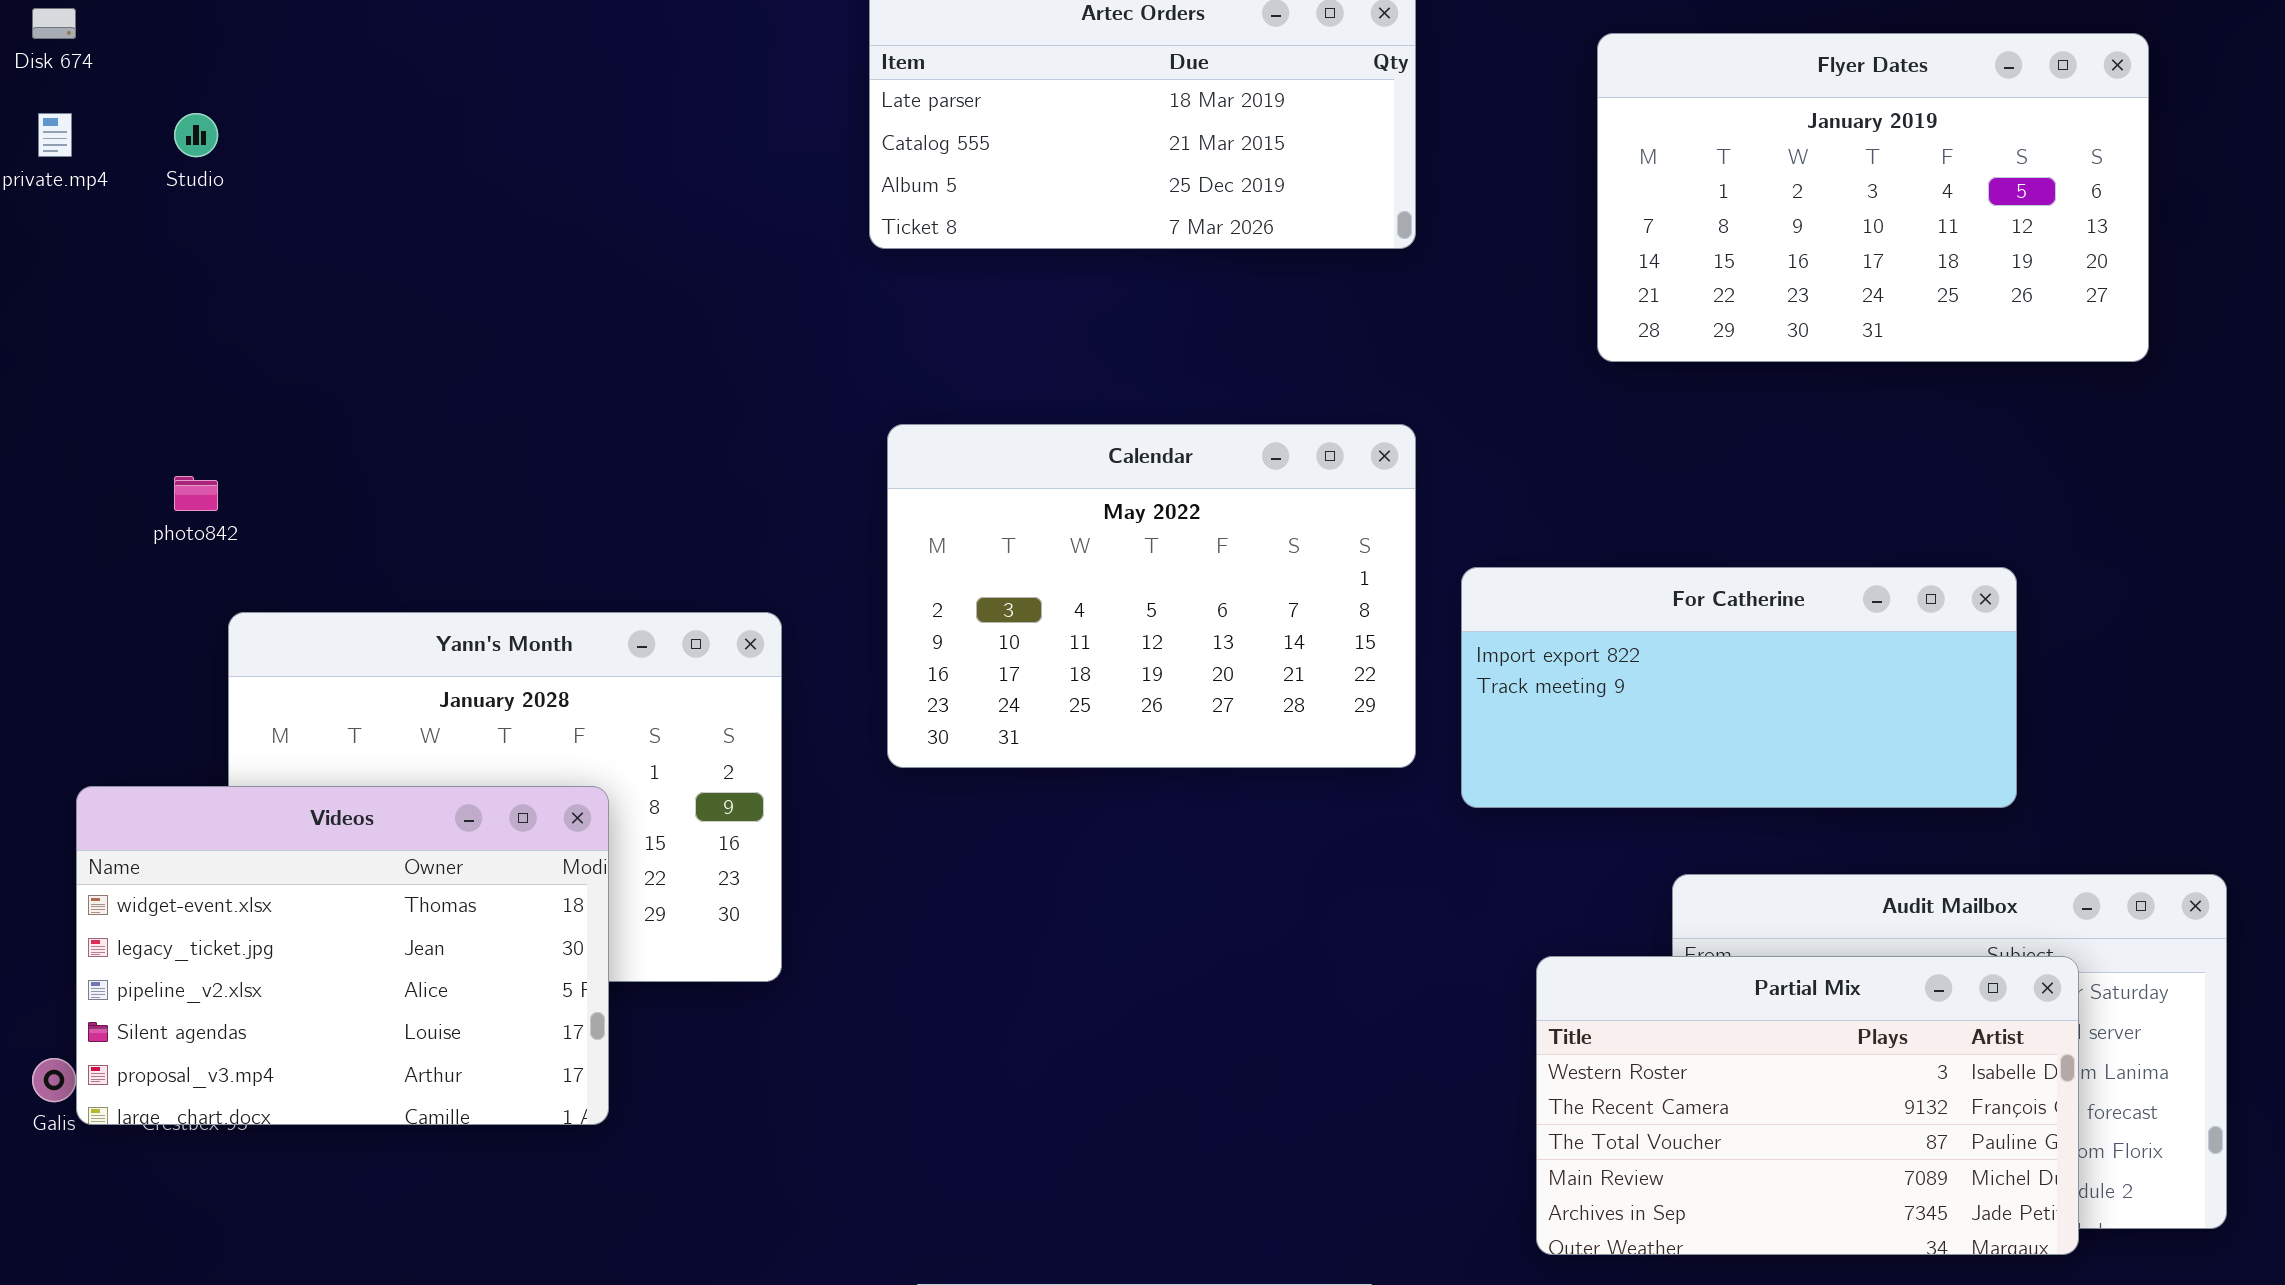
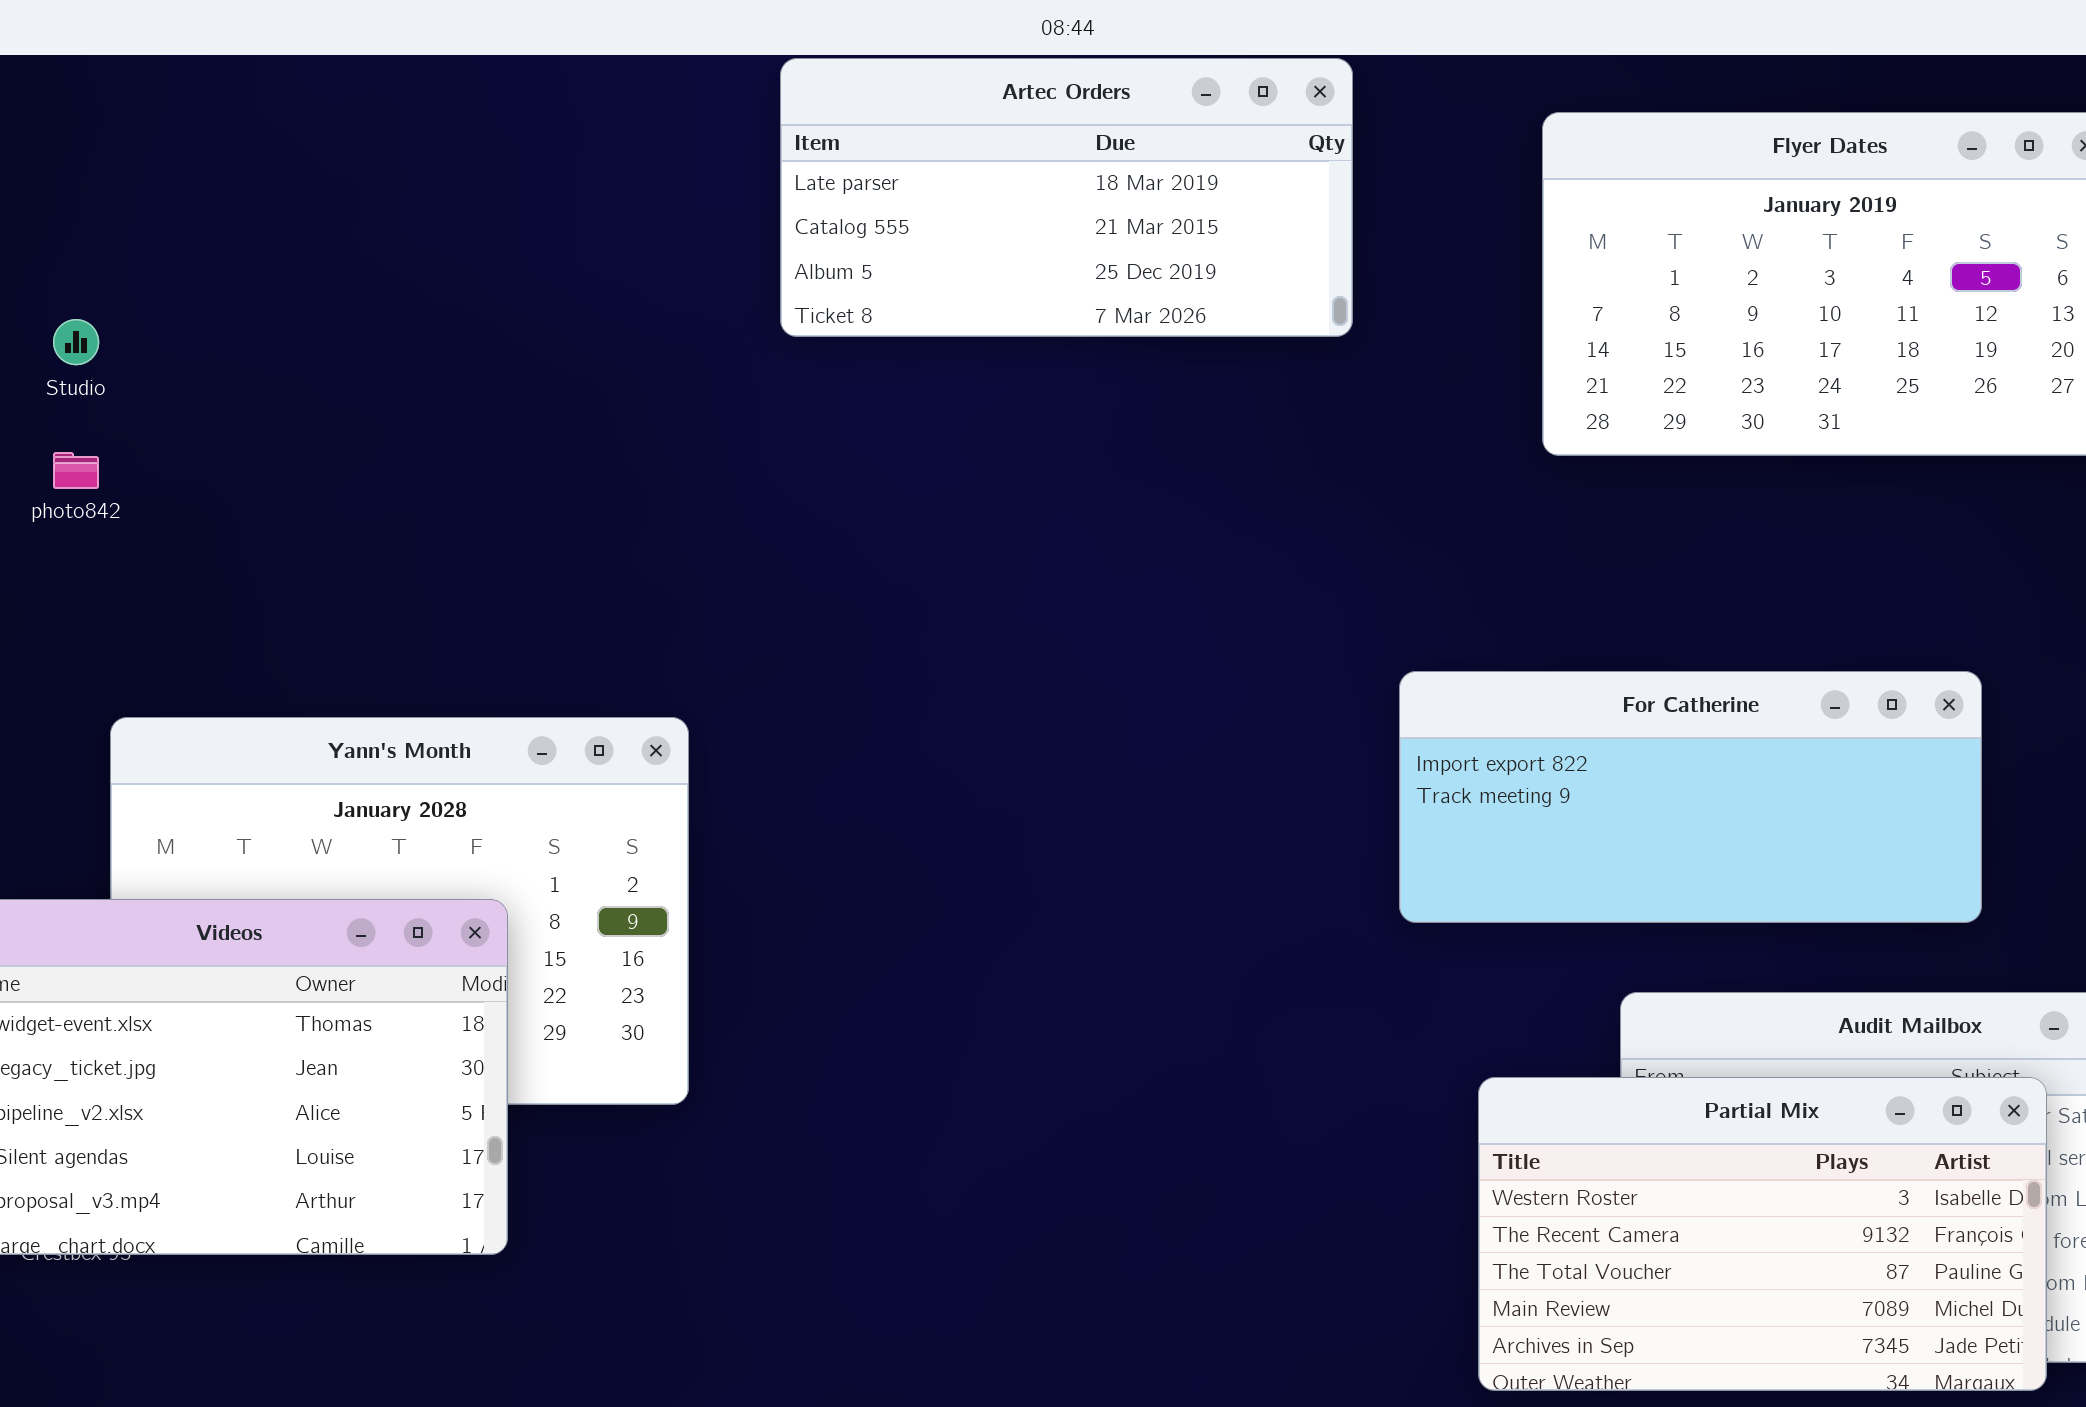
Studio: [174,113,218,157] -> [53,319,99,365], moved
Calendar: [887,424,1416,768] -> none, closed
photo842: [174,476,218,511] -> [53,452,99,489], moved

